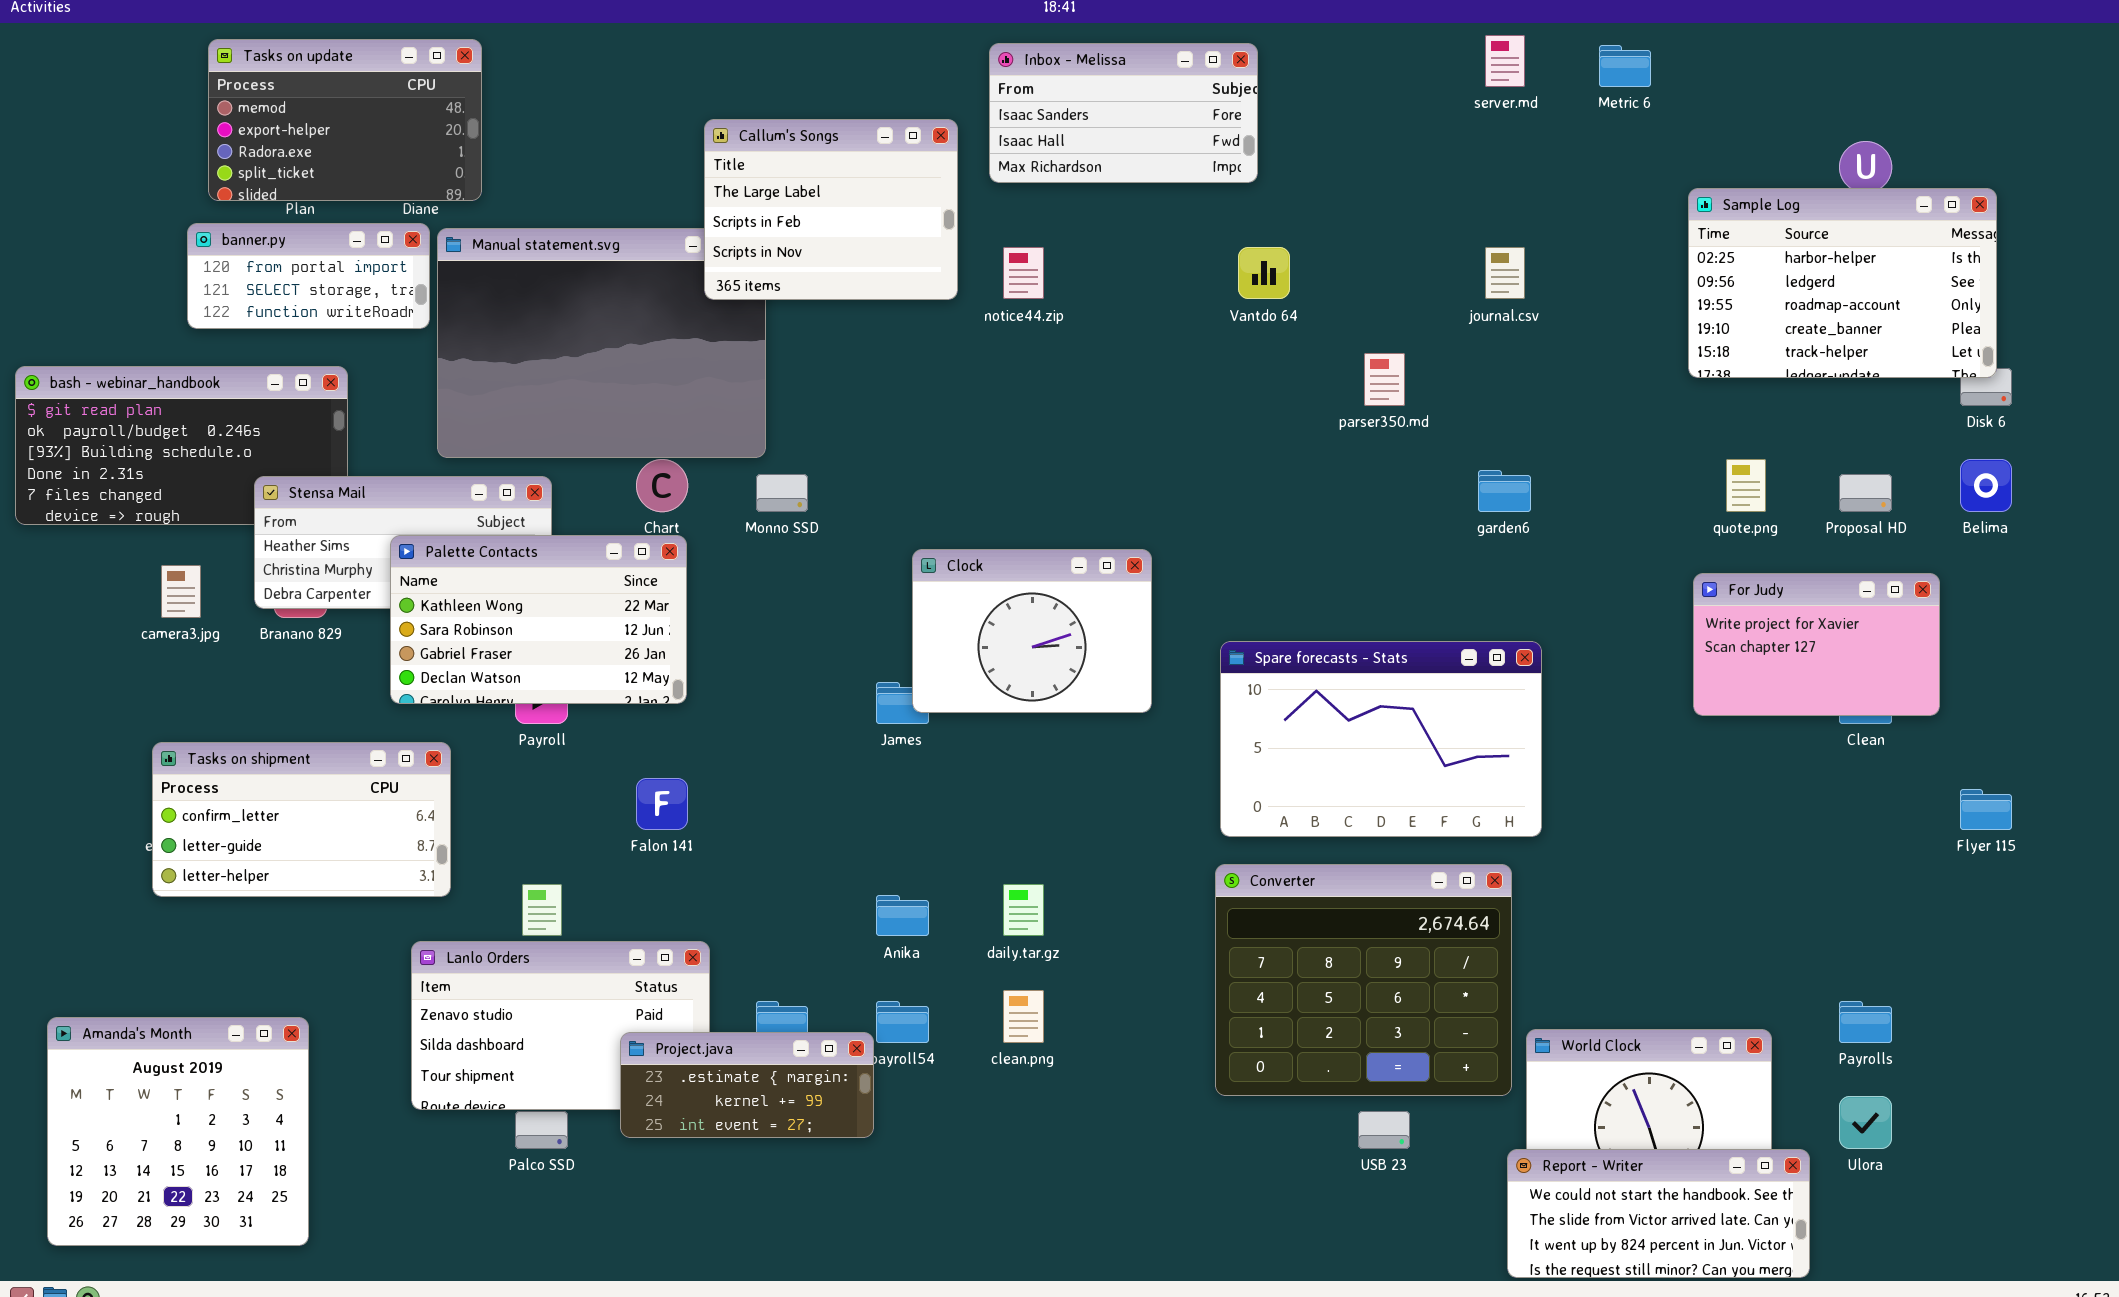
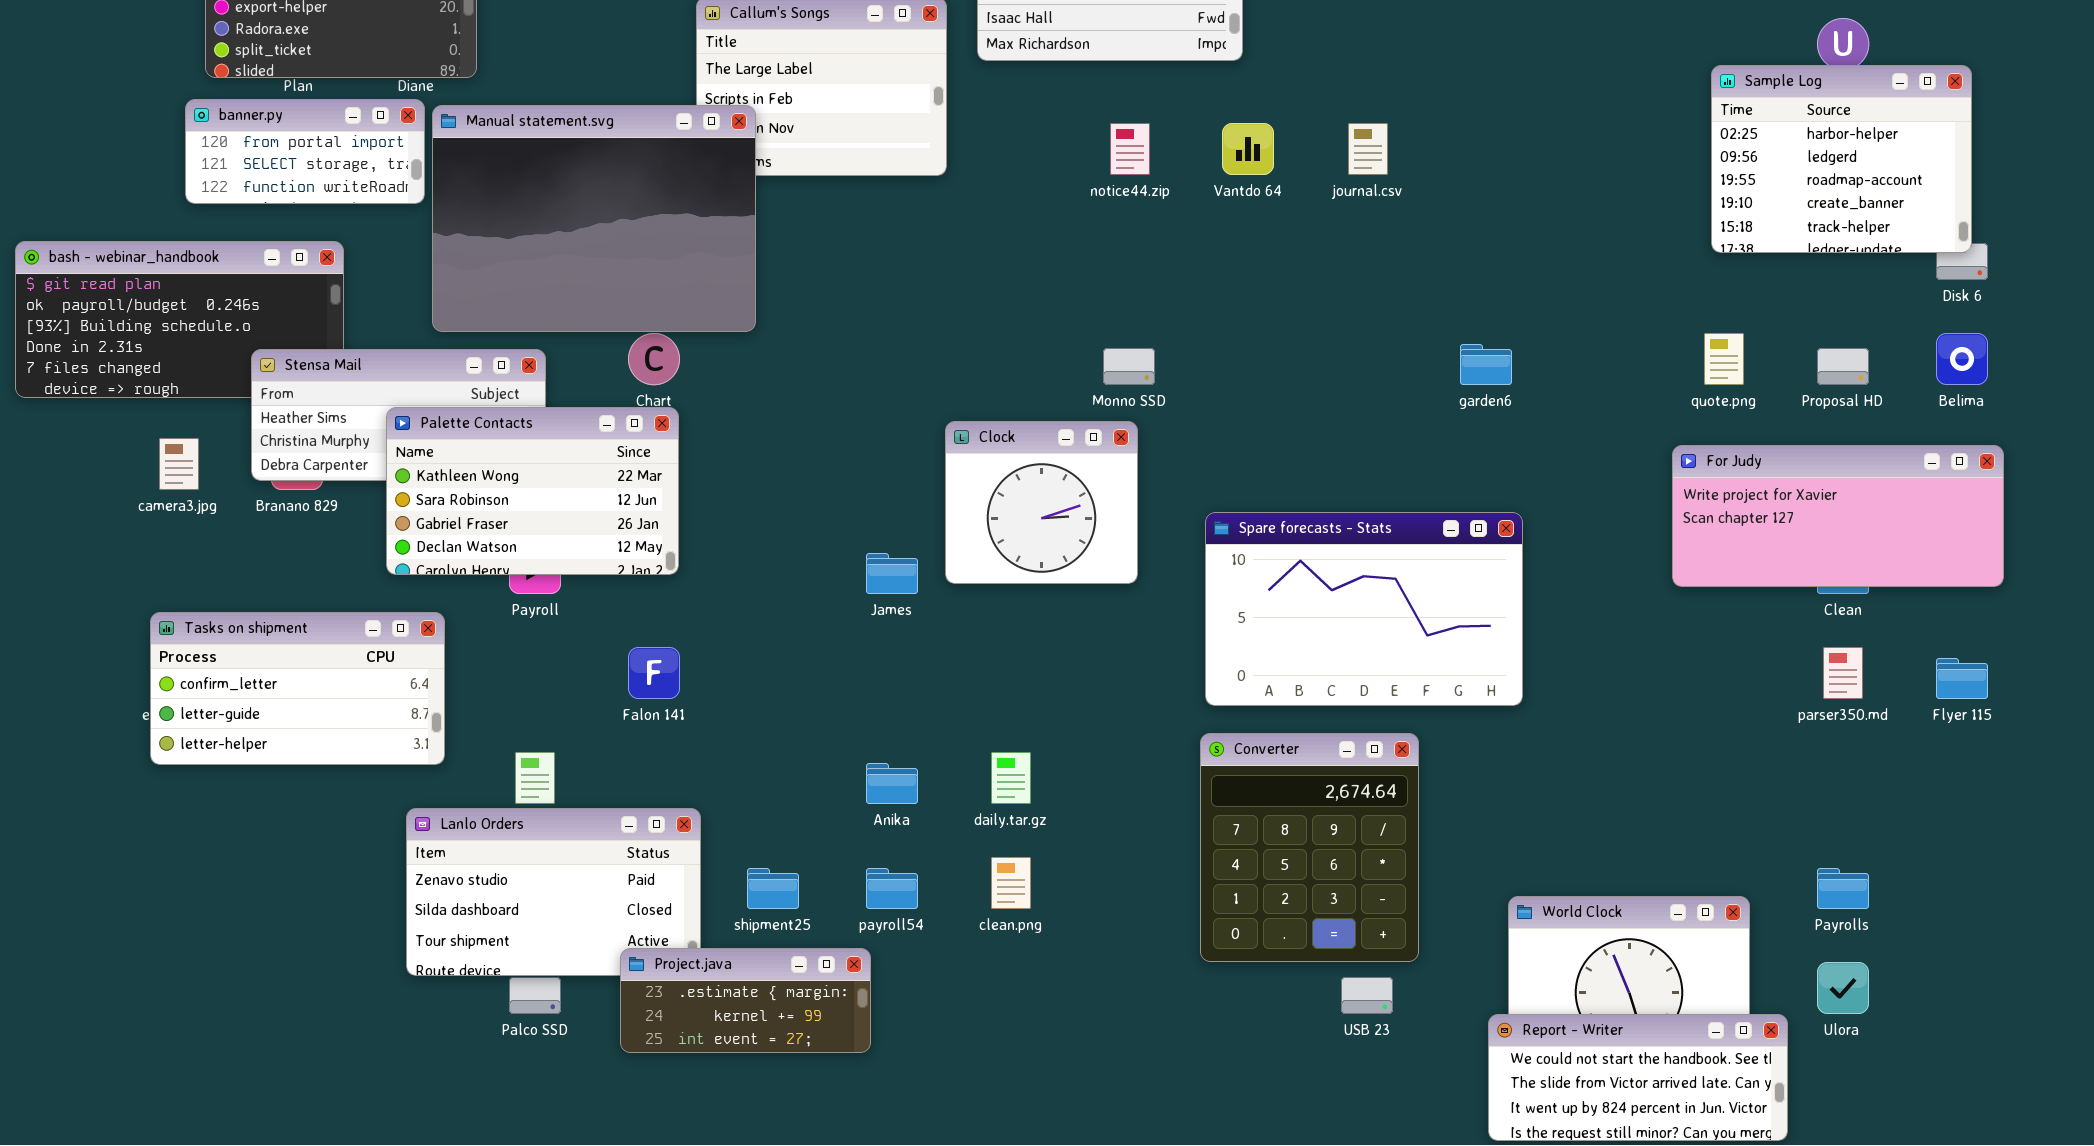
Sample Log: [1688,188,1997,378] -> [1711,65,1972,253], resized
Manual statement.svg: [437,228,766,458] -> [432,105,756,332], raised
notice44.zip: [1003,247,1044,299] -> [1110,123,1150,175], moved
journal.csv: [1485,247,1525,299] -> [1348,123,1388,175], moved
parser350.md: [1364,353,1405,406] -> [1823,647,1863,699], moved
Monno SSD: [756,474,808,512] -> [1103,348,1155,385], moved
Clock: [912,549,1152,713] -> [945,421,1138,584], resized
For Judy: [1693,573,1940,716] -> [1672,445,2004,587], resized
Converter: [1215,864,1512,1096] -> [1200,733,1419,962], resized
Amanda's Month: [47,1017,309,1246] -> none, closed
Project.java: [620,1032,874,1138] -> [620,948,871,1053], moved

